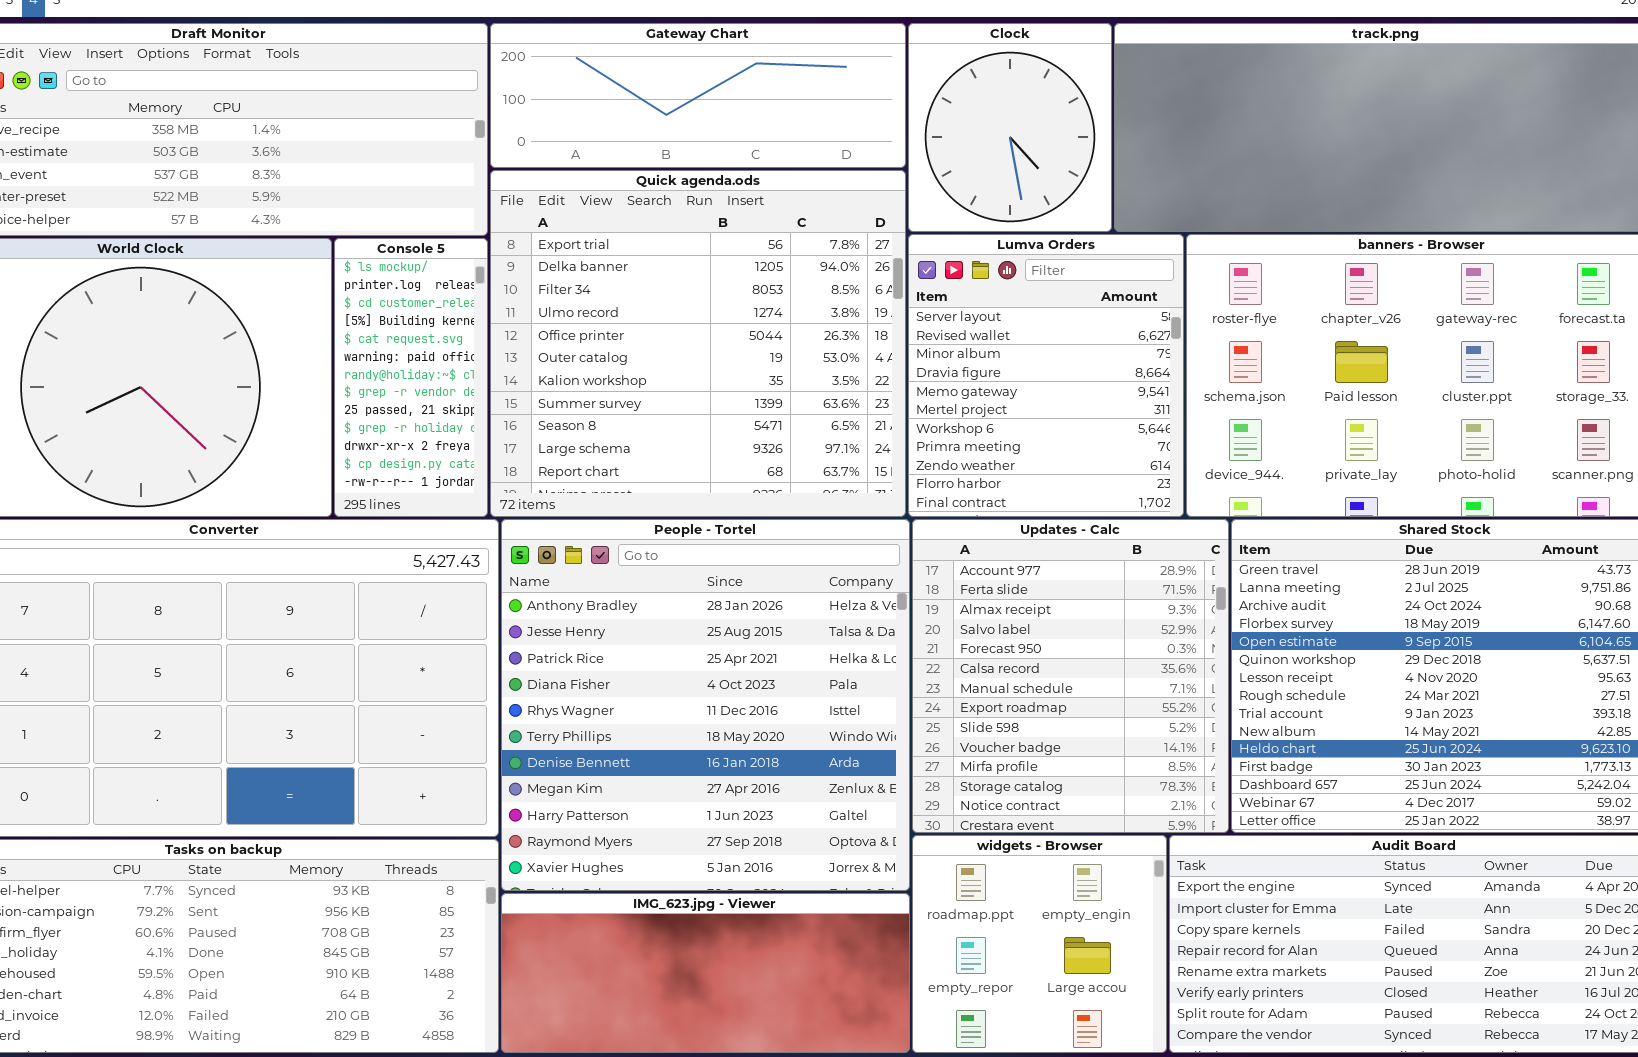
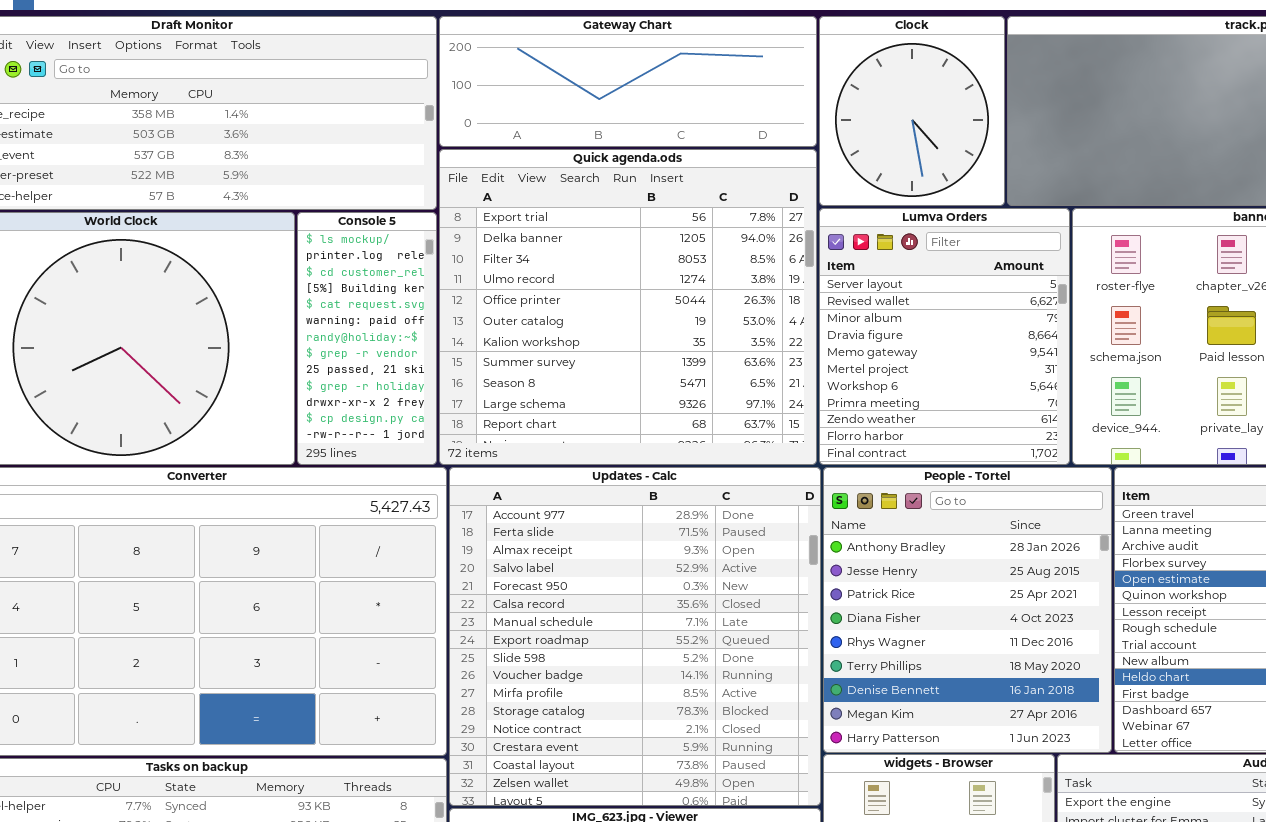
People - Tortel: [501,519,910,891] -> [823,467,1112,753], moved, resized
Updates - Calc: [912,519,1229,833] -> [449,467,821,806], moved, resized

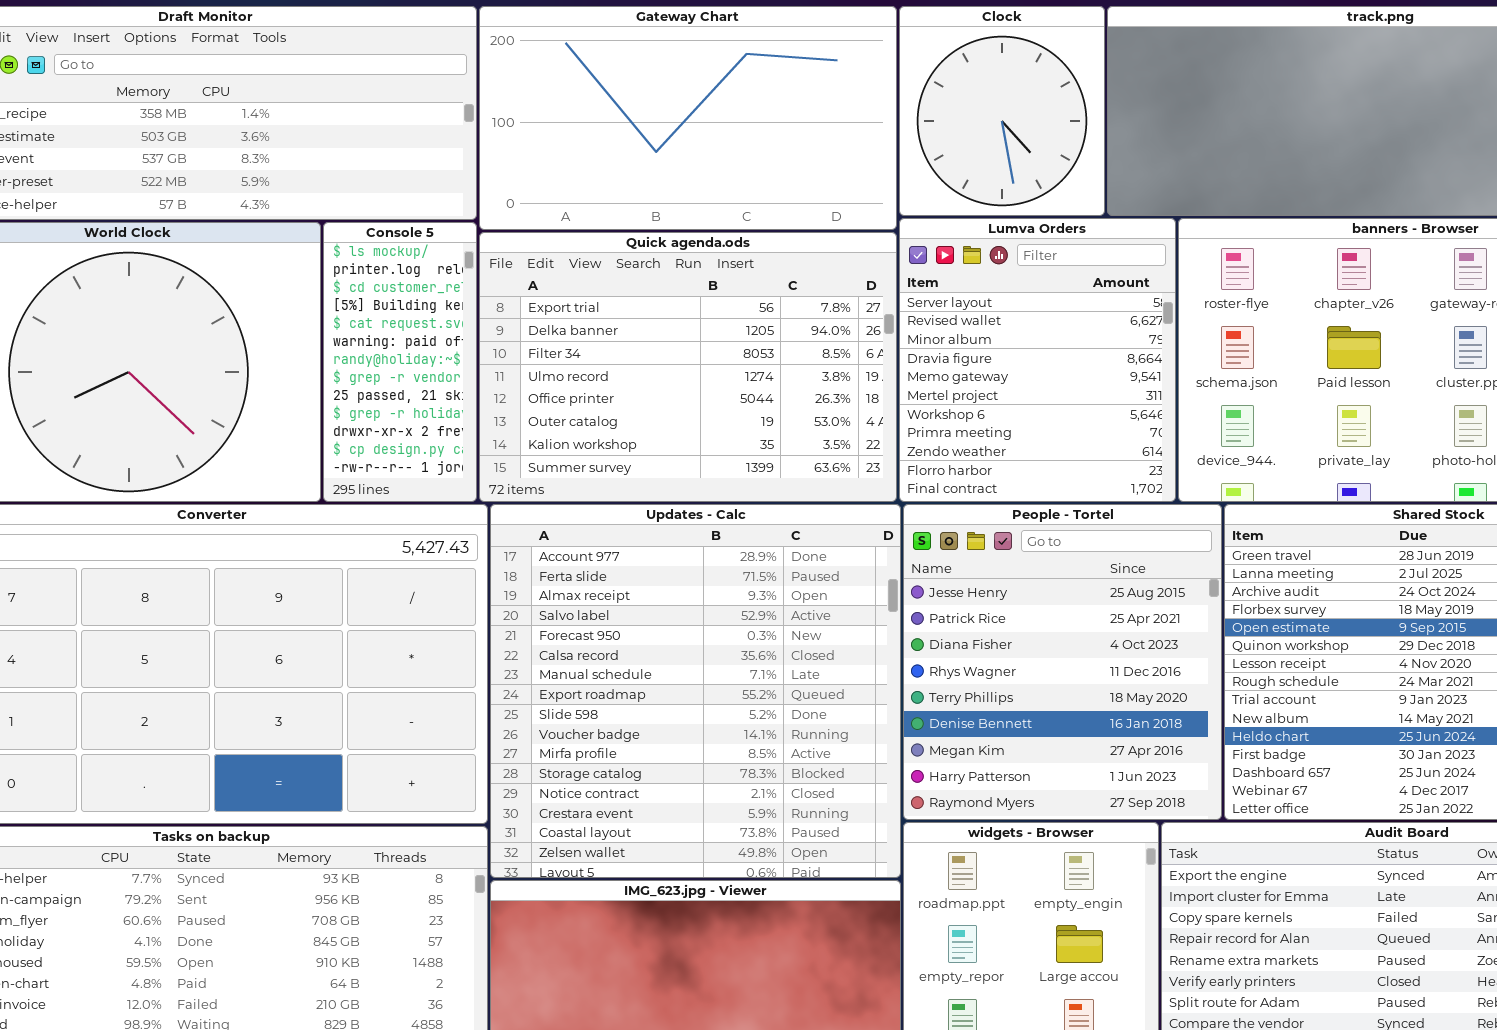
Gateway Chart: [439,16,817,147] -> [479,6,897,230], resized
Quick agenda.ods: [439,149,817,465] -> [479,232,897,502], resized
People - Tortel: [823,467,1112,753] -> [903,504,1222,820], scrolled down 1 row

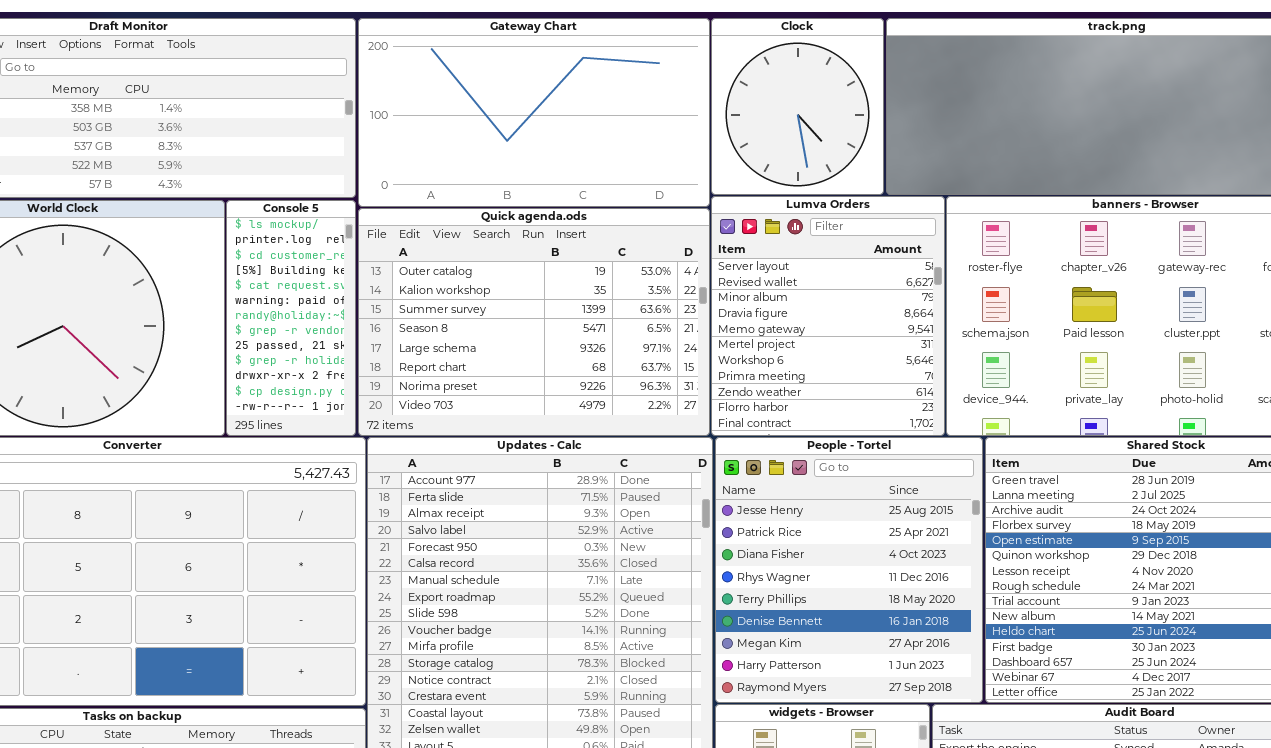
Quick agenda.ods: [479,232,897,502] -> [358,208,710,436], scrolled down 5 rows

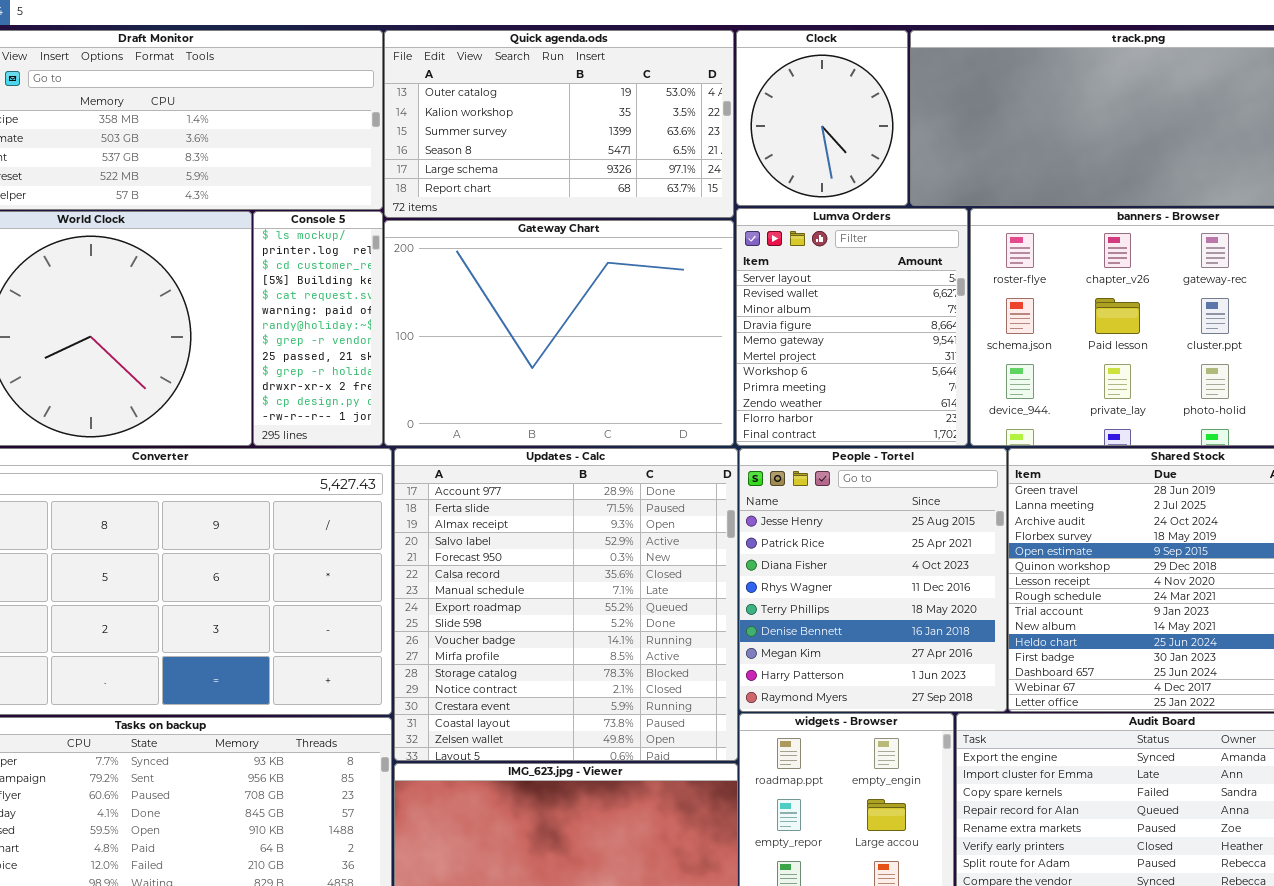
Gateway Chart: [358,18,710,207] -> [384,220,734,446], moved, resized
Quick agenda.ods: [358,208,710,436] -> [384,30,734,218], moved, resized

